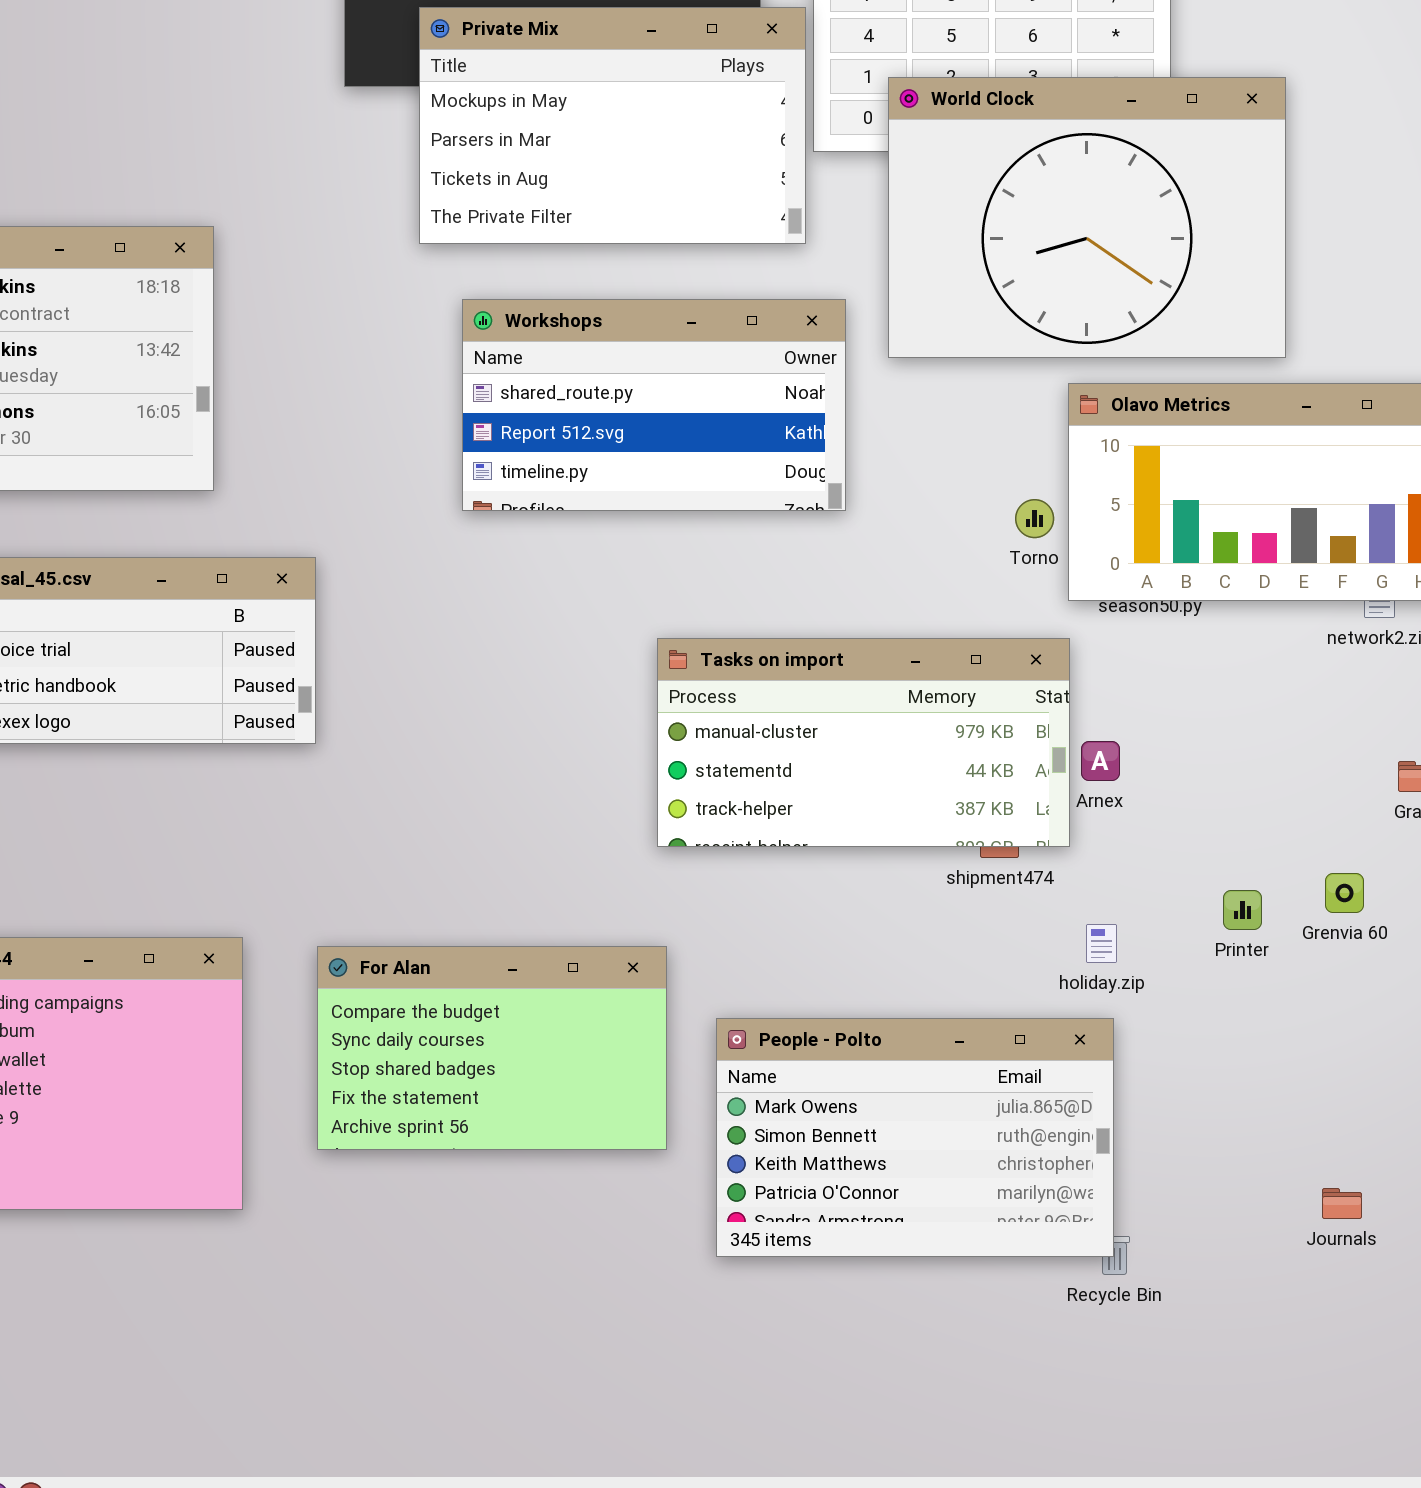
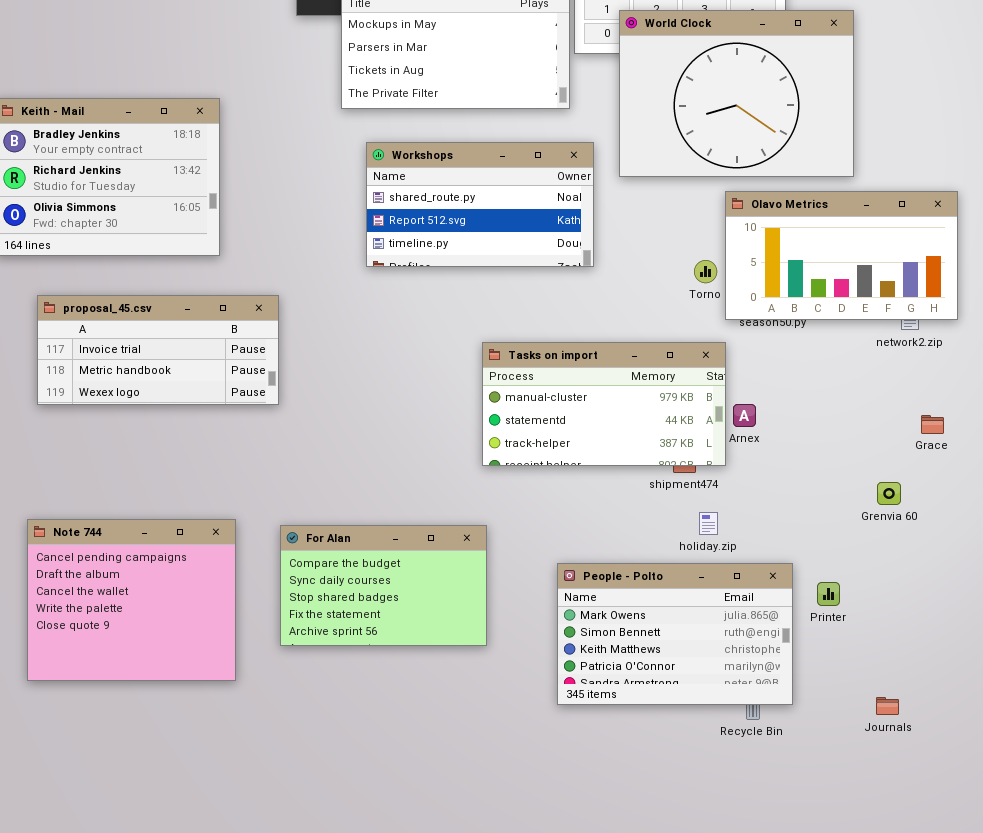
Printer: [1223,890,1262,930] -> [817,582,840,606], moved
holiday.zip: [1086,924,1117,963] -> [699,512,718,535], moved
People - Polto: [716,1018,1114,1257] -> [557,563,793,705], moved
Journals: [1322,1188,1362,1219] -> [876,697,899,715], moved

